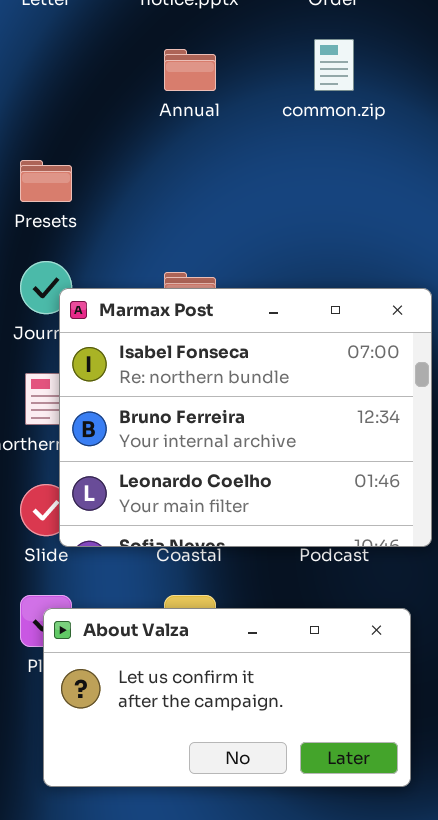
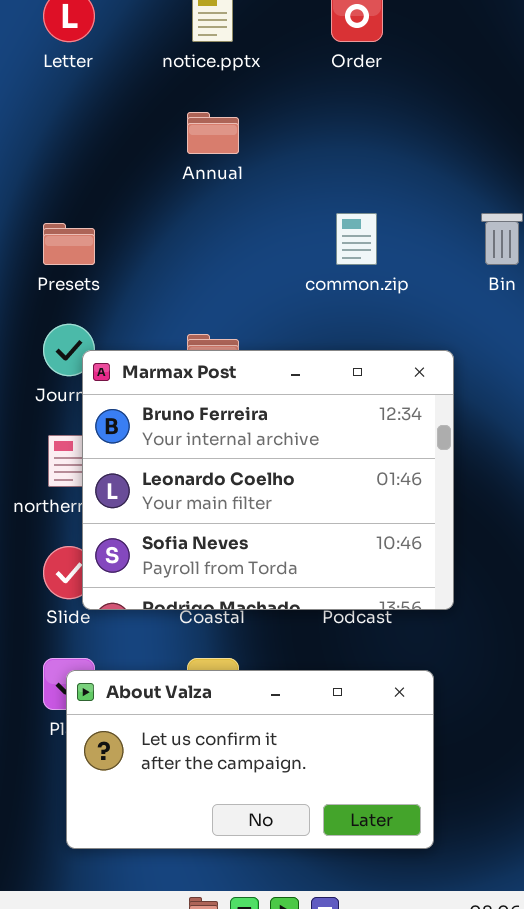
common.zip: [314,39,354,91] -> [336,213,377,265], moved
Marmax Post: [59,288,432,547] -> [82,350,454,610], scrolled down 1 row

